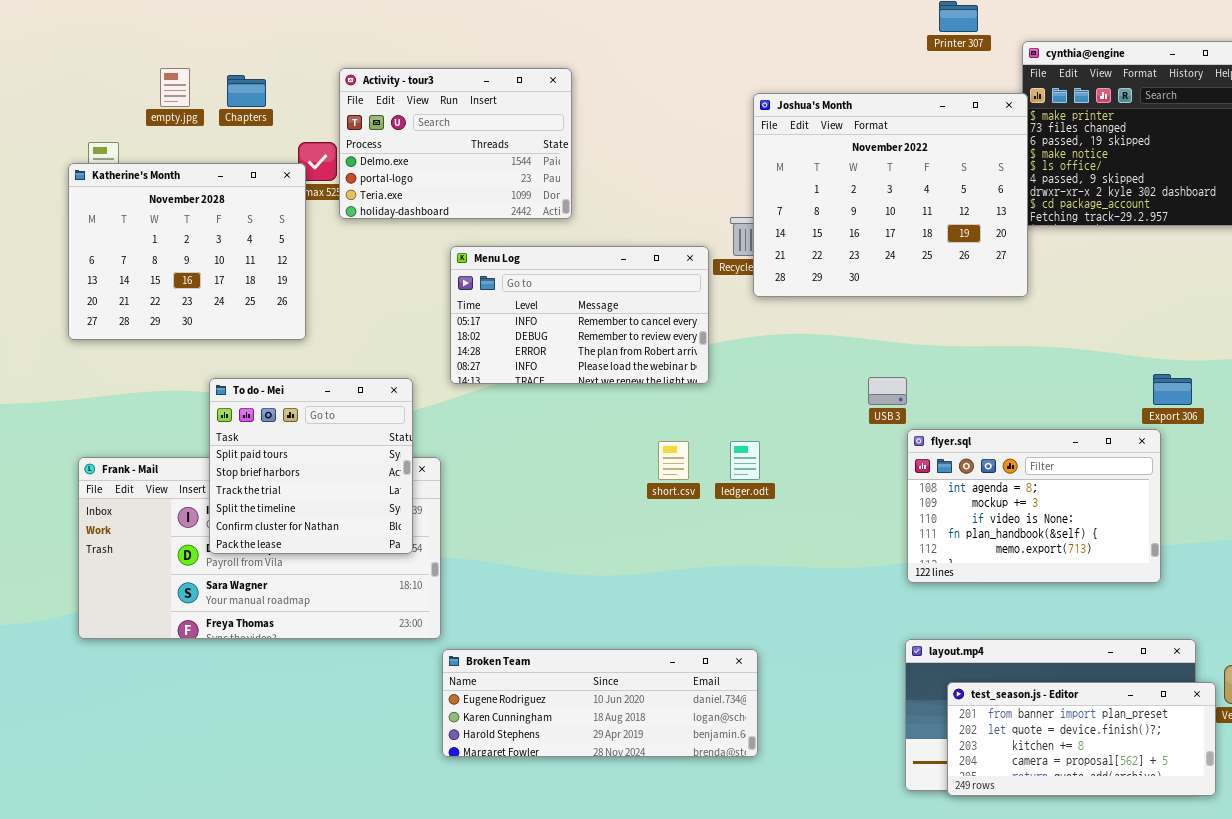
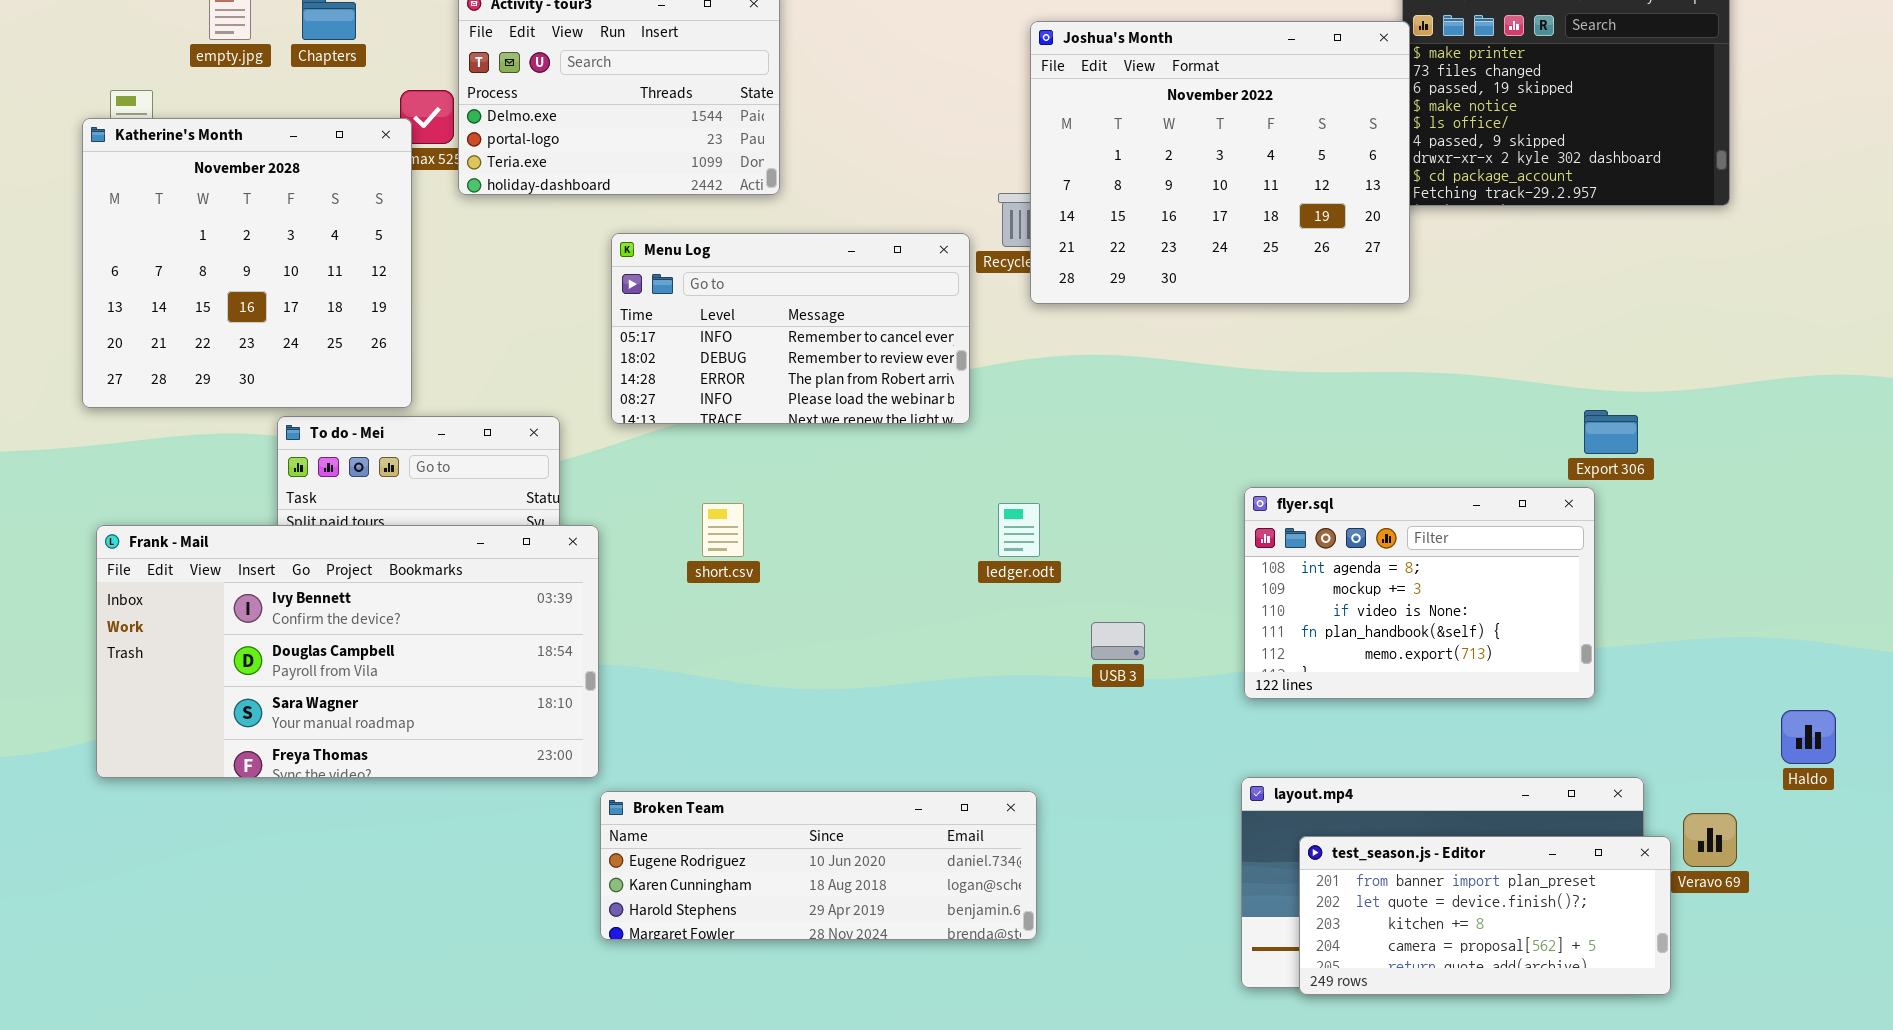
Katherine's Month: [68,163,306,340] -> [82,118,412,408], resized
USB 3: [868,377,907,405] -> [1091,622,1145,660], moved
short.csv: [658,441,689,480] -> [702,503,744,557], moved
Frank - Mail: [78,457,441,639] -> [96,525,599,778], raised

